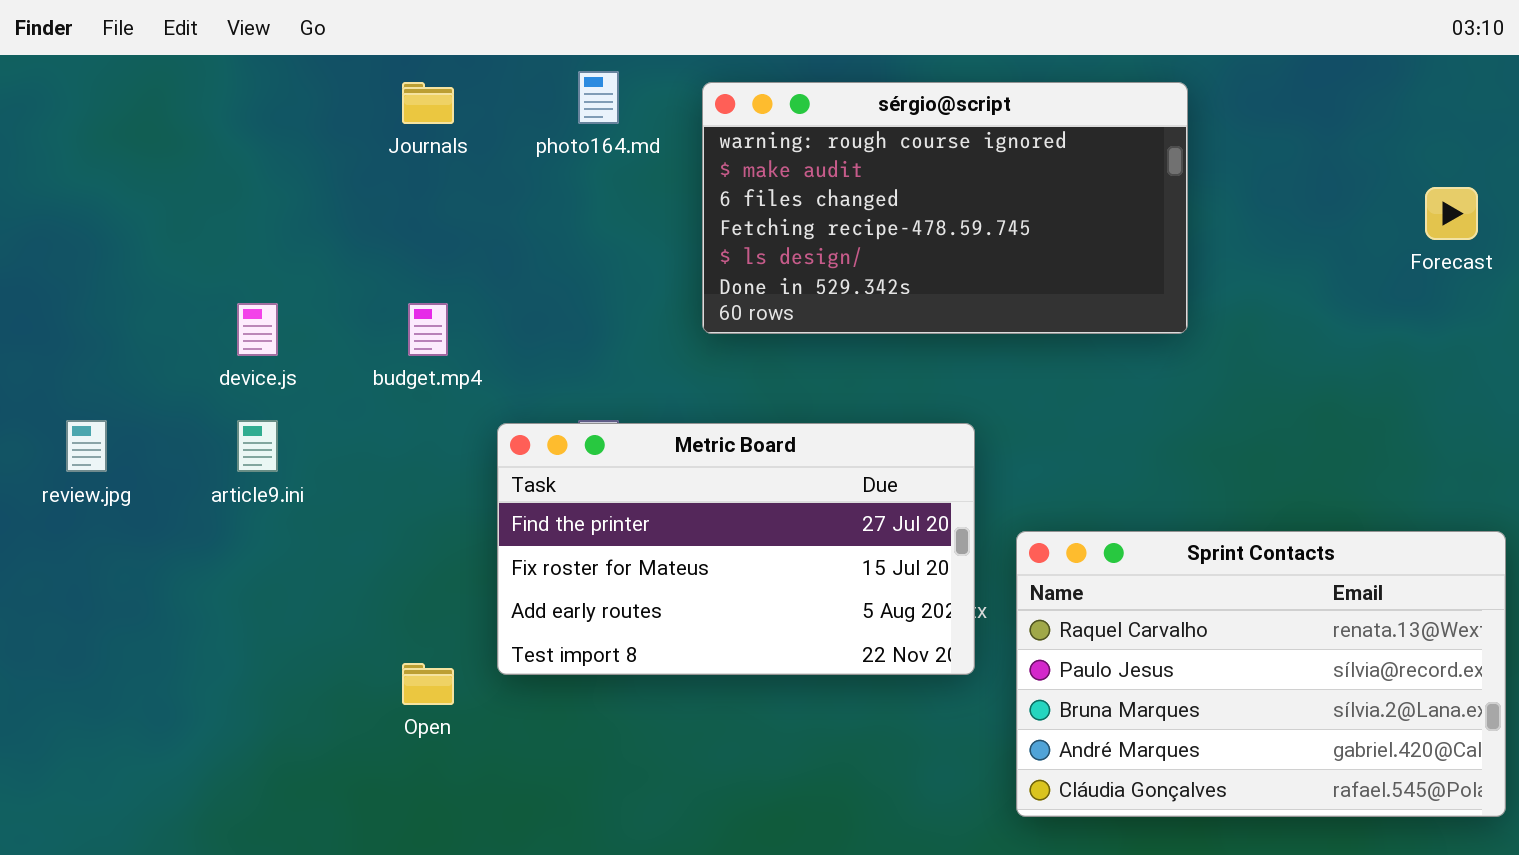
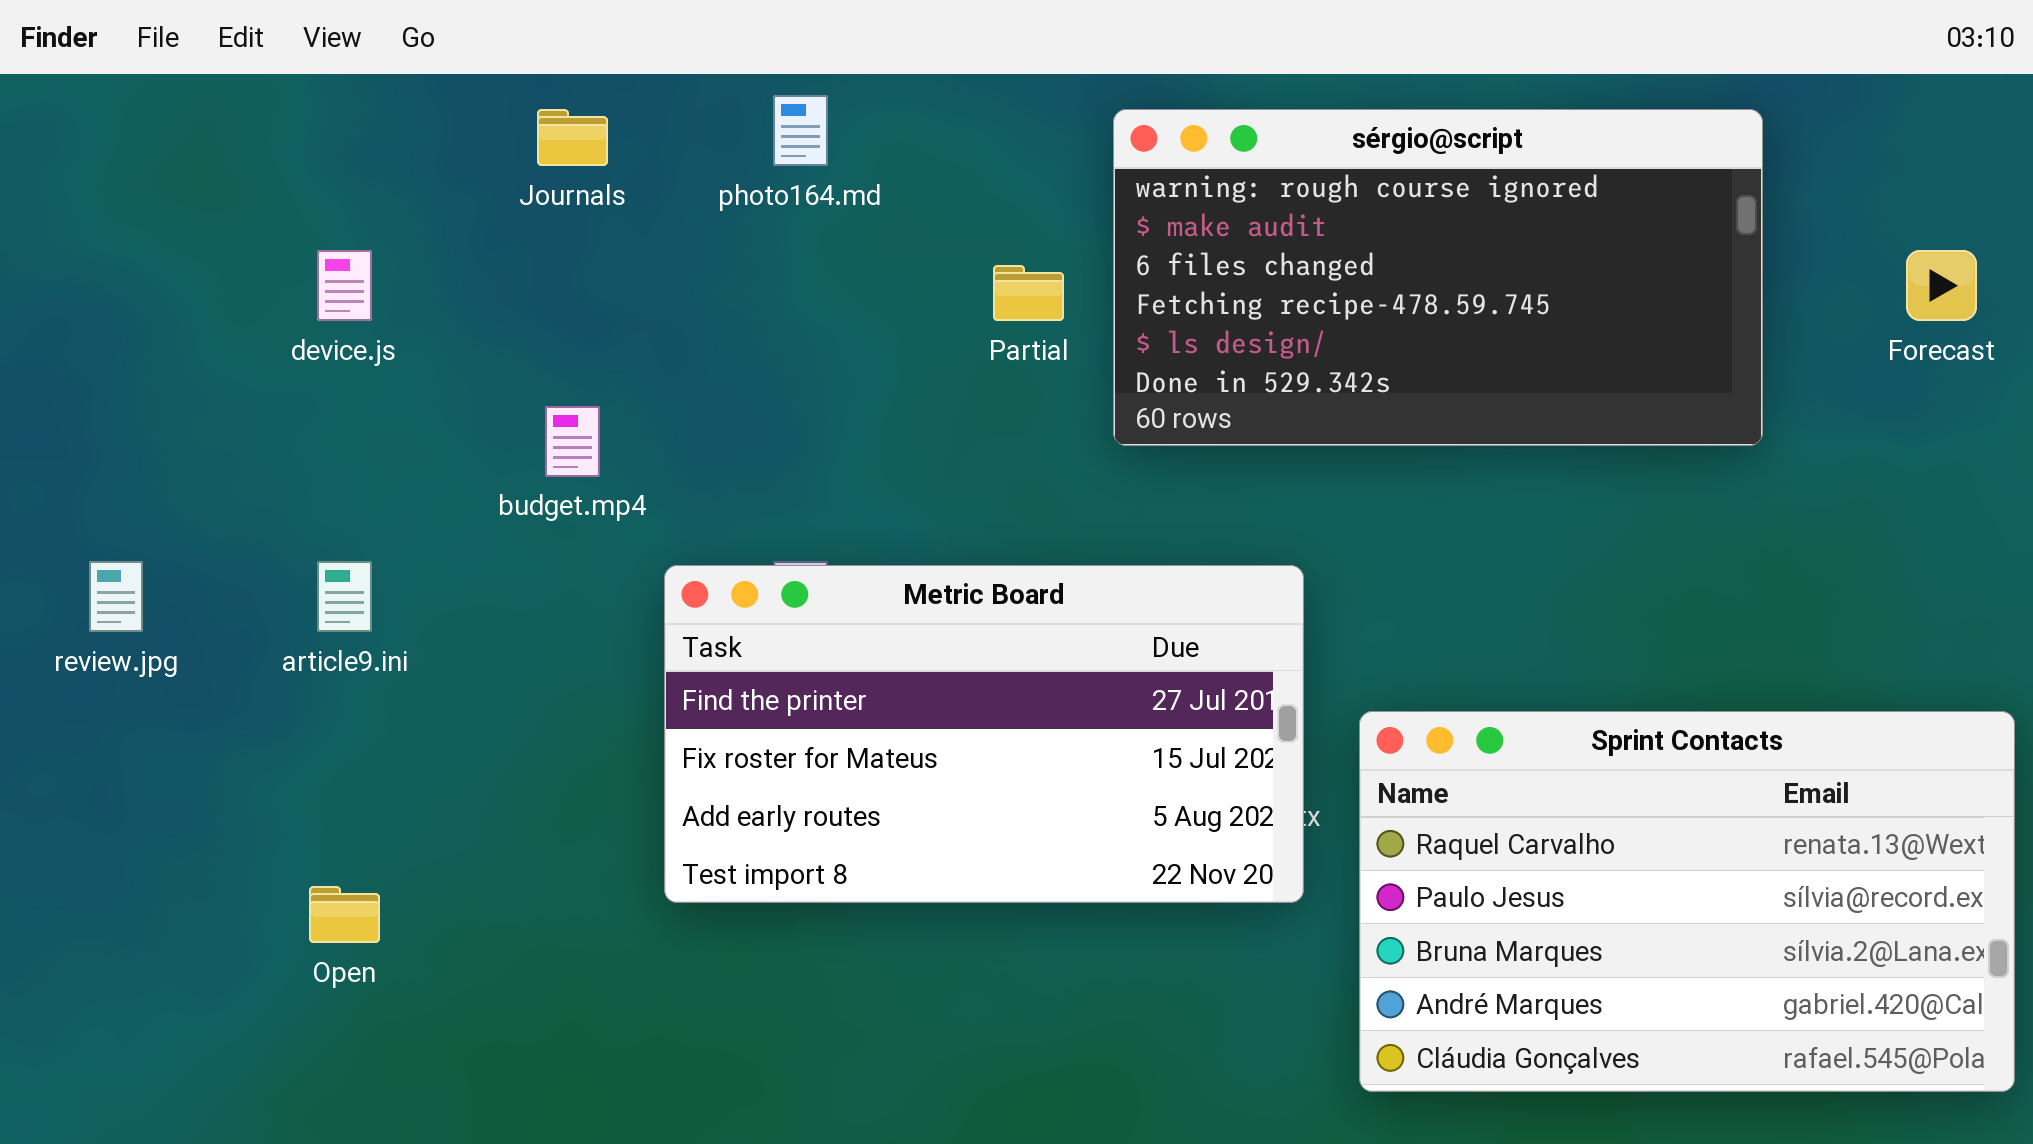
sérgio@script: [702,82,1188,334] -> [1113,109,1763,446], moved
device.js: [237,303,278,356] -> [317,250,372,321], moved
Open: [402,663,454,705] -> [309,886,380,943], moved

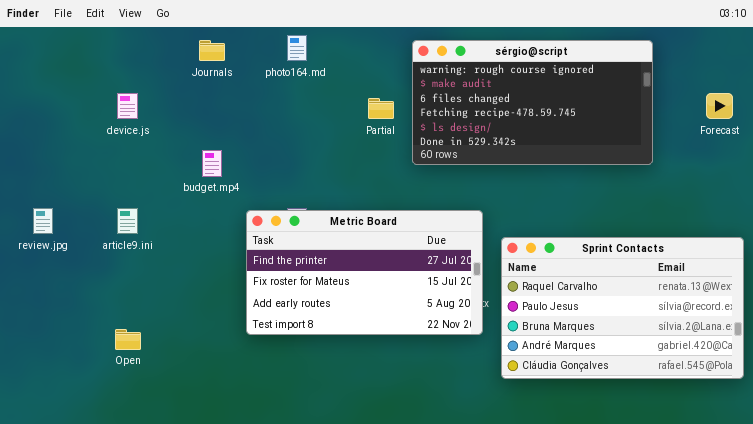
Sprint Contacts: [1359,711,2015,1092] -> [501,237,744,379], moved

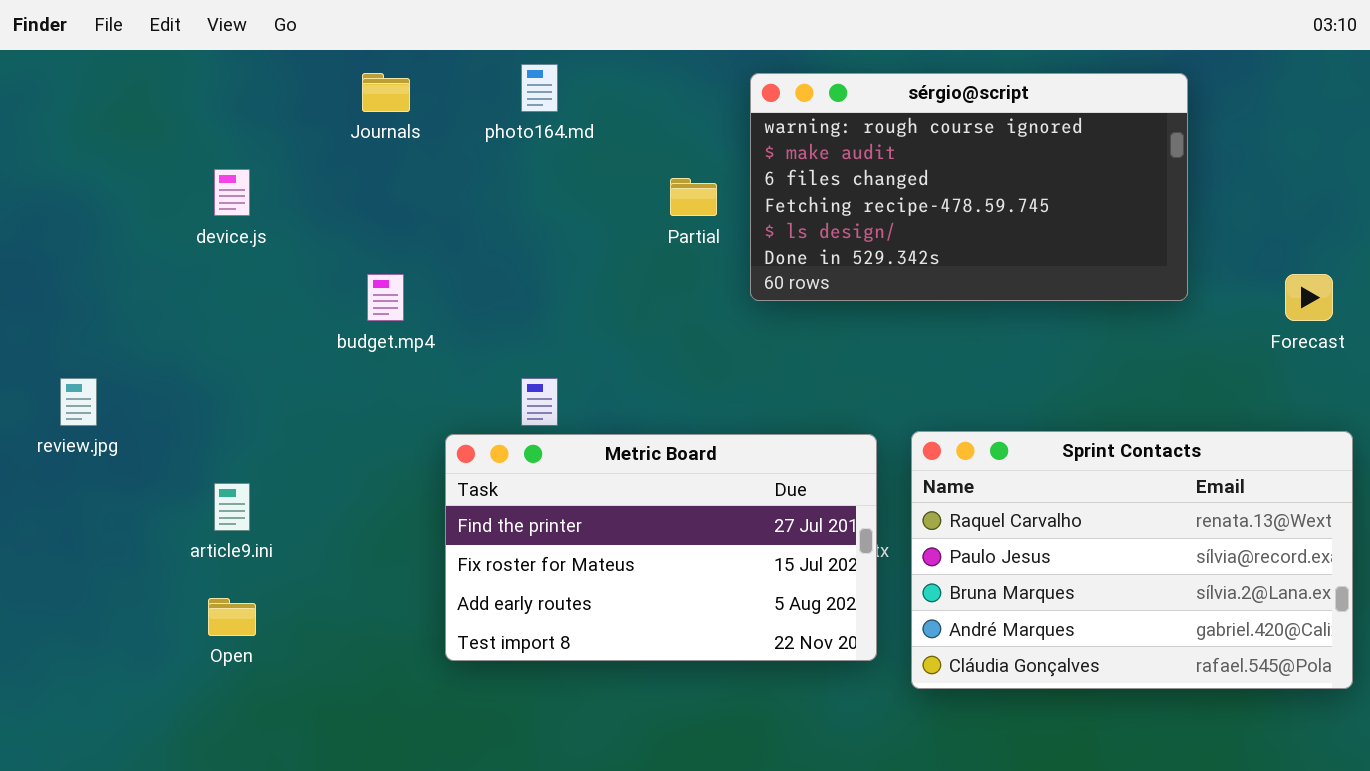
Forecast: [706,93,733,119] -> [1285,274,1333,321], moved
article9.ini: [117,208,138,234] -> [214,483,250,531], moved
Metric Board: [246,210,483,335] -> [445,434,877,661], moved

